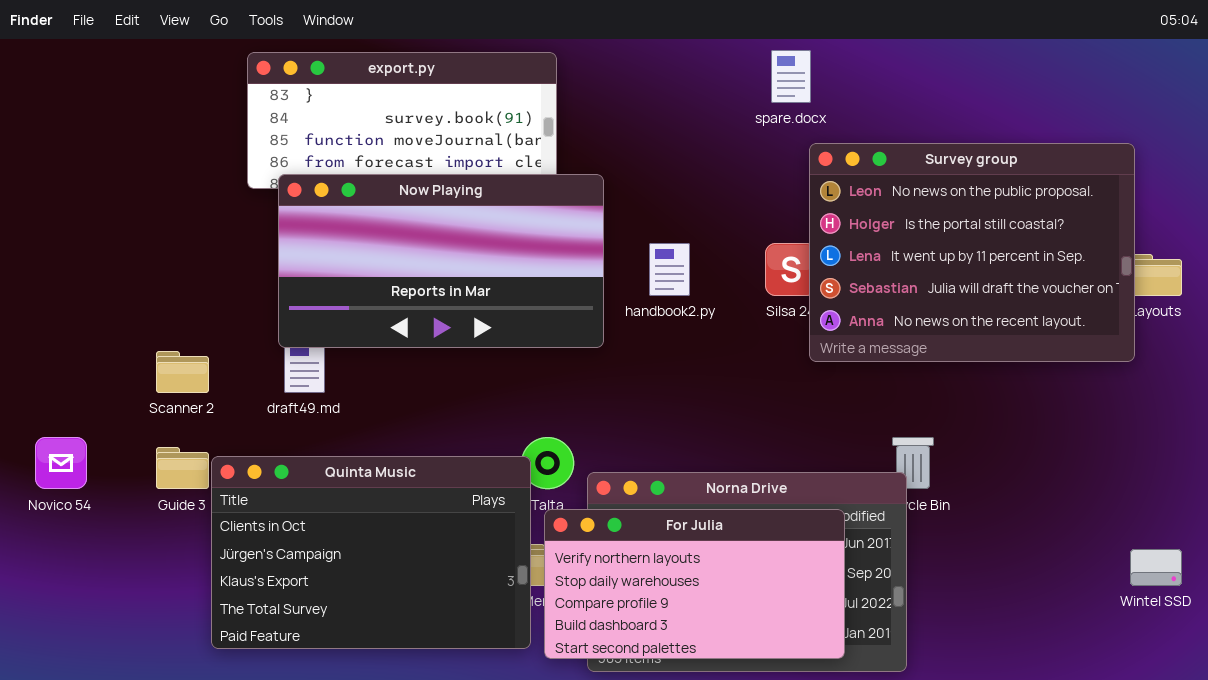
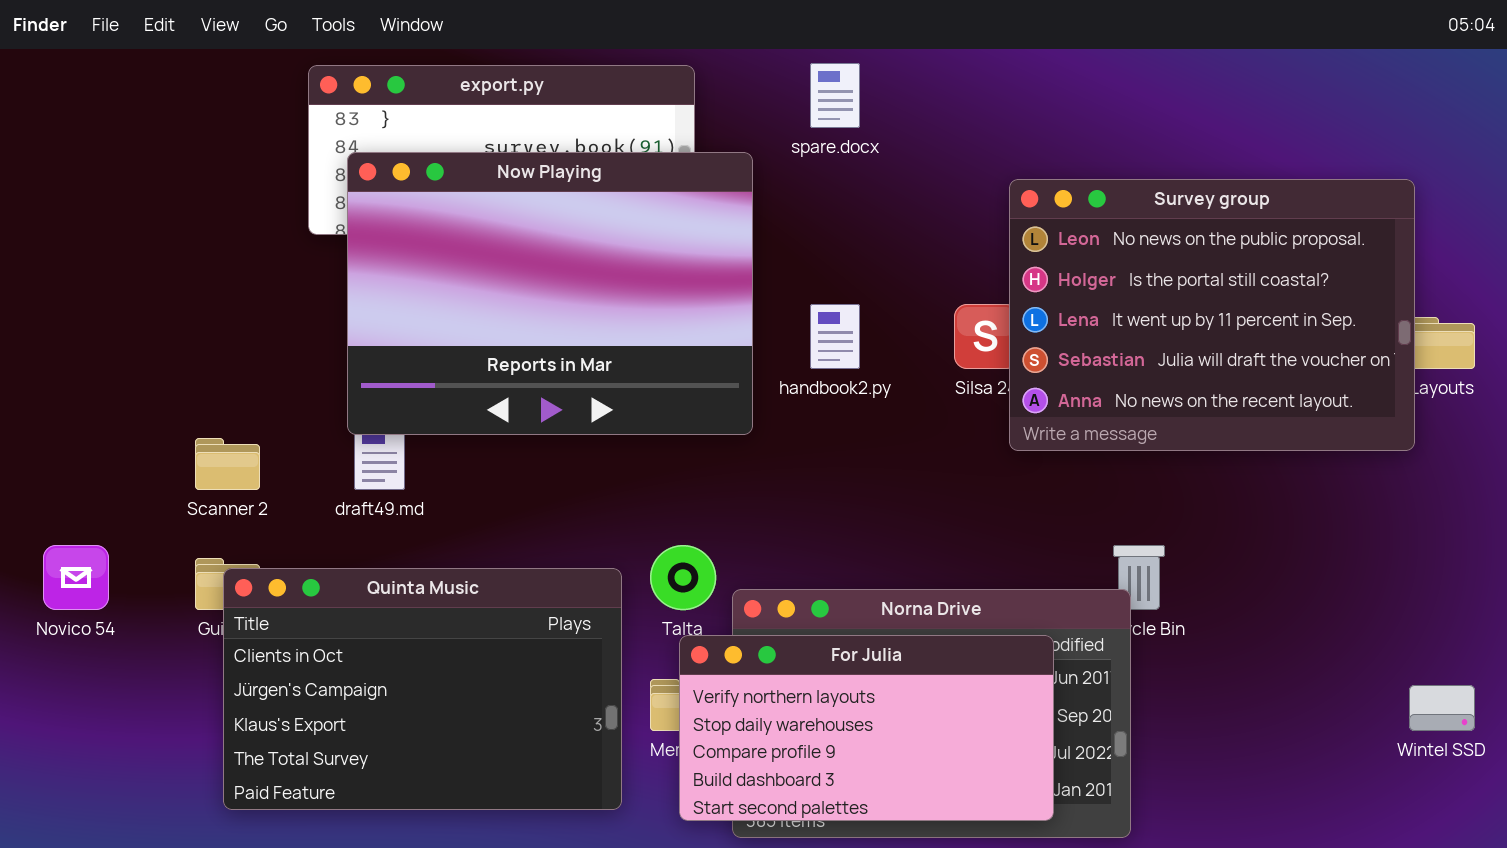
spare.docx: [771,50,811,103] -> [810,63,860,128], moved
Now Playing: [278,174,604,348] -> [347,152,753,435], resized
Quinta Music: [211,456,531,649] -> [223,568,622,810], moved

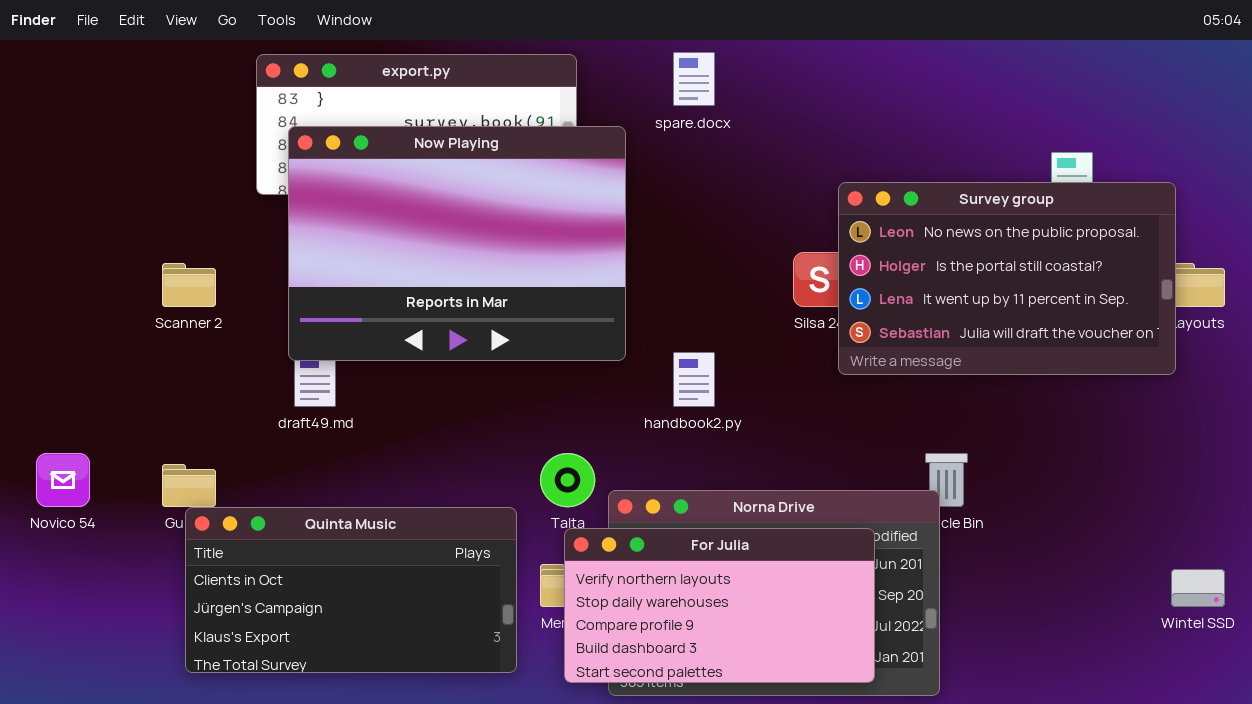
Survey group: [1009,179,1415,451] -> [838,182,1176,375], resized
handbook2.py: [810,304,860,369] -> [673,352,715,407], moved
Scanner 2: [195,438,260,490] -> [162,263,216,307], moved
Quinta Music: [223,568,622,810] -> [185,507,517,673], resized

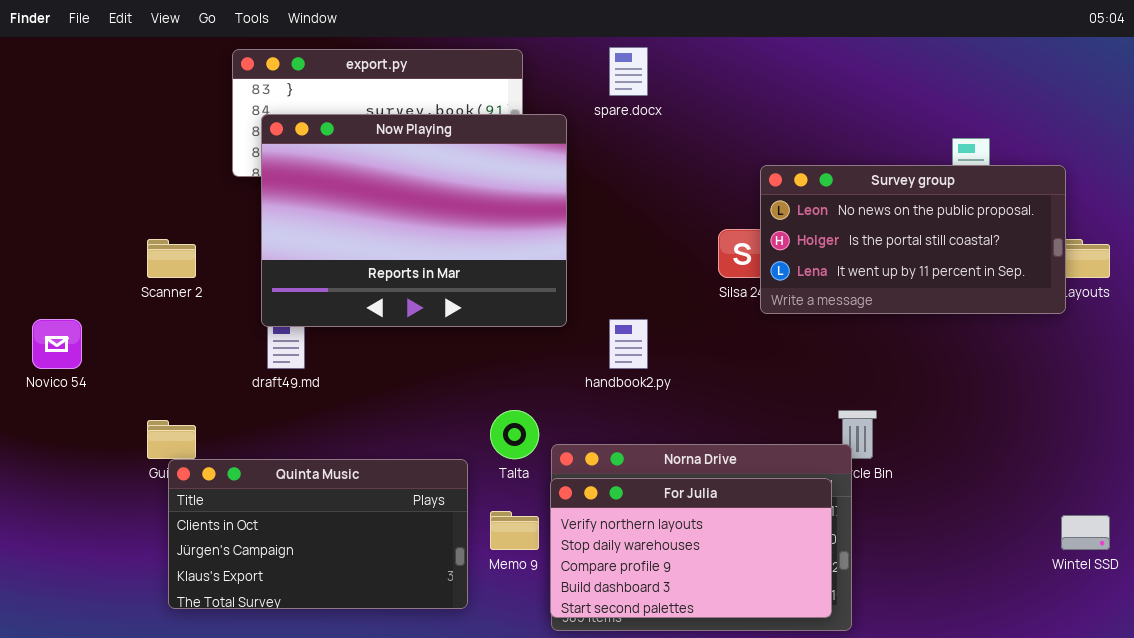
Survey group: [838,182,1176,375] -> [760,165,1066,314], resized
Novico 54: [36,453,90,507] -> [32,319,82,369], moved
For Julia: [564,528,875,683] -> [550,478,832,618], moved

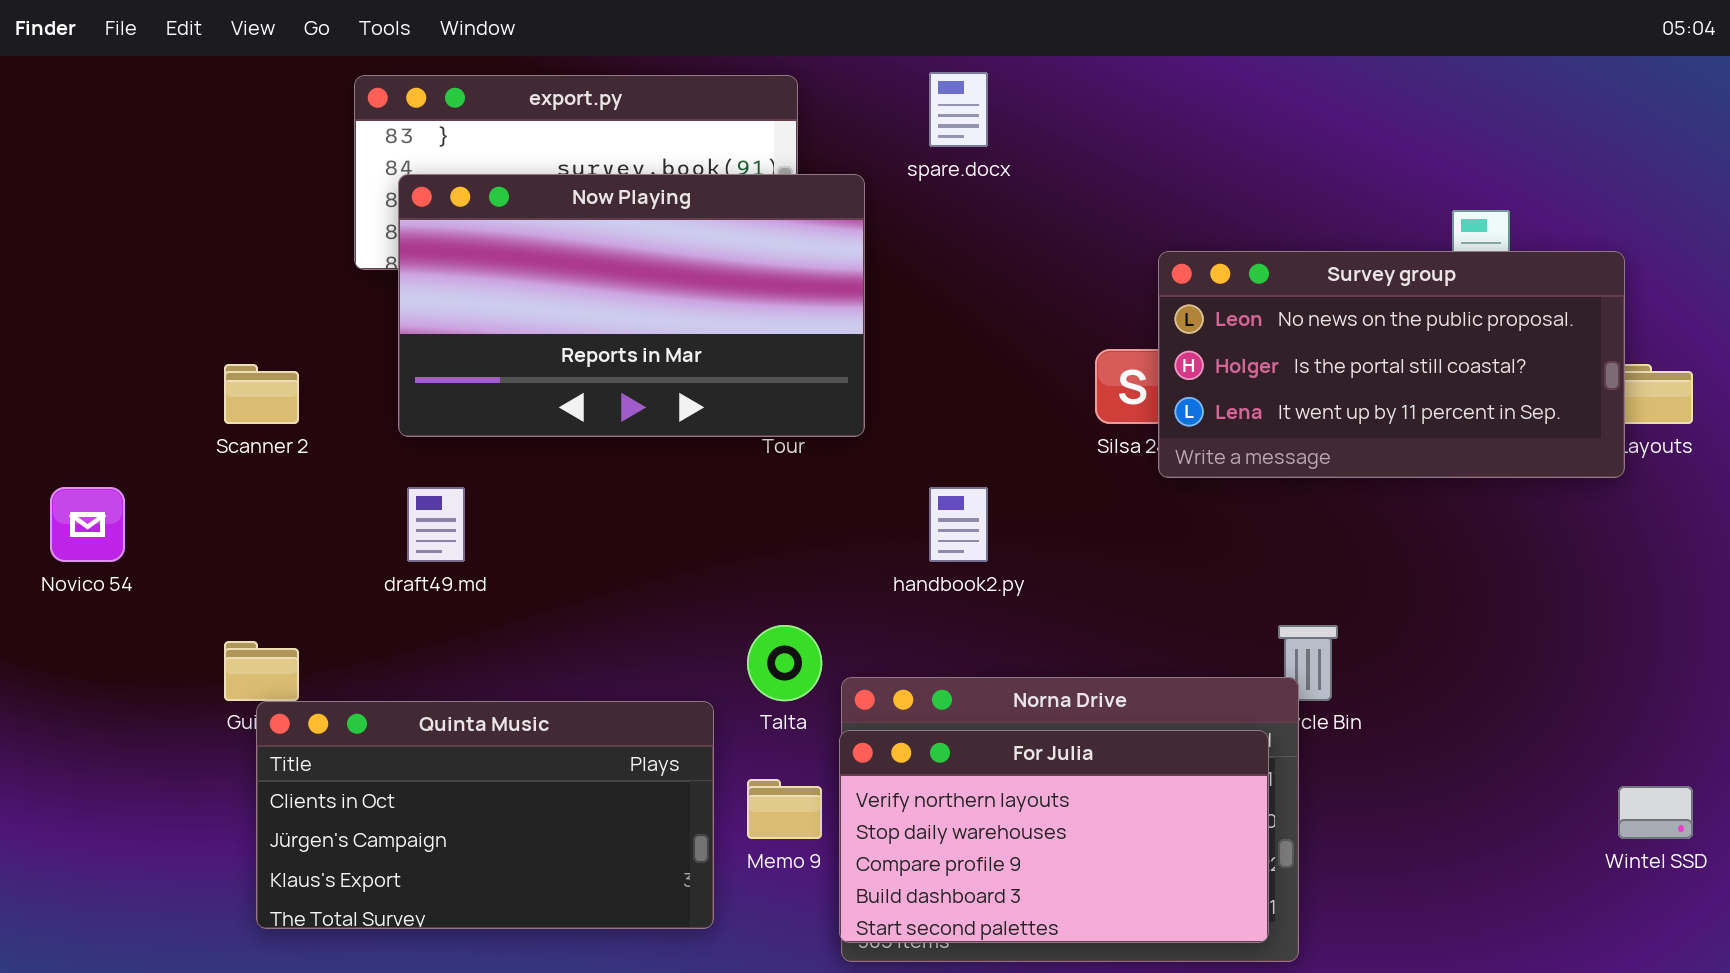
Now Playing: [261,114,567,327] -> [398,174,865,437], resized

